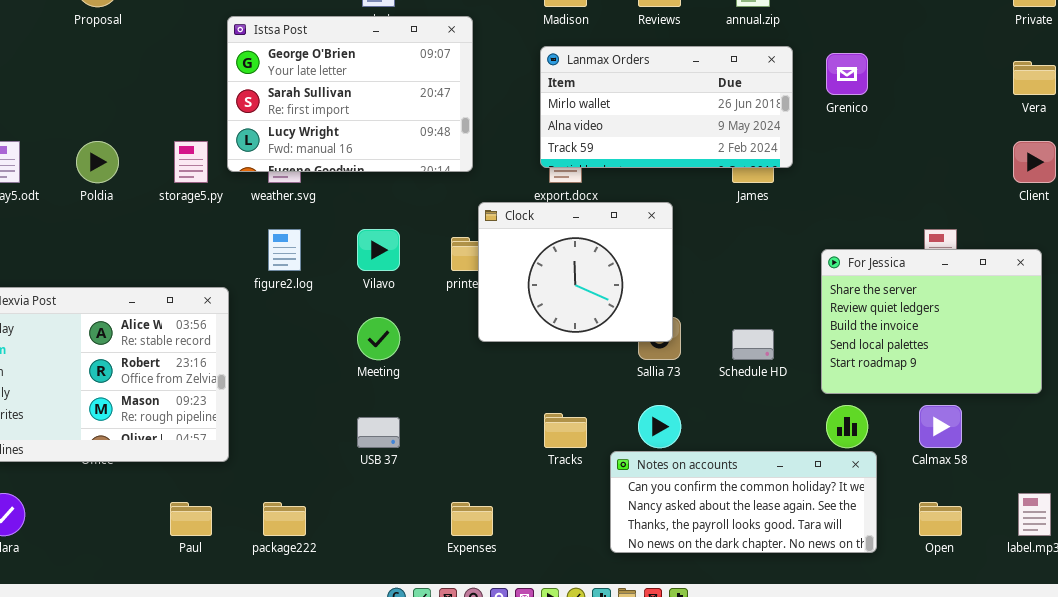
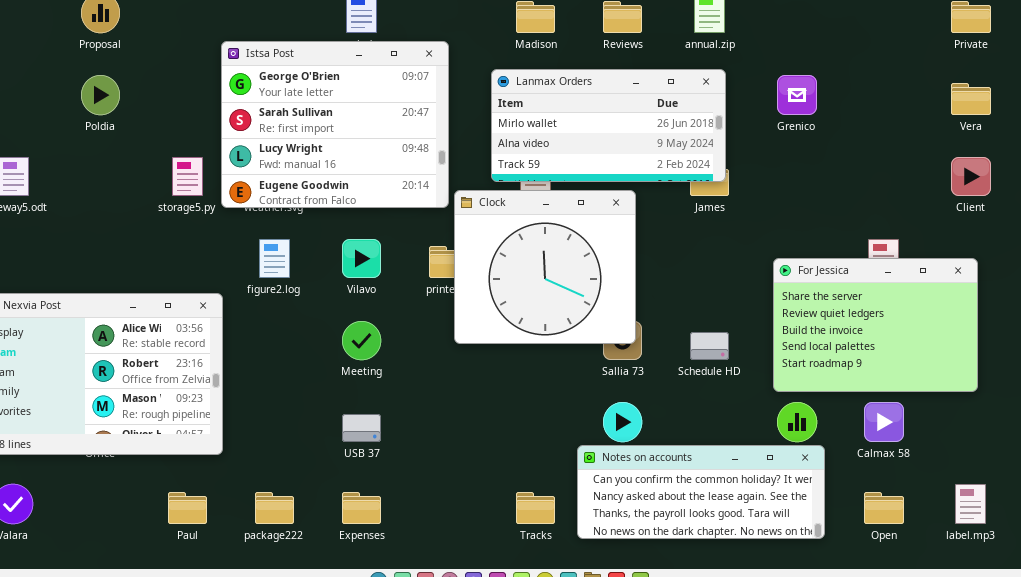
Istsa Post: [227,16,473,172] -> [221,41,449,208], resized
Lanmax Orders: [540,46,793,168] -> [491,69,726,182], moved
Poldia: [76,141,119,183] -> [81,75,120,115], moved
Clock: [478,202,673,342] -> [454,190,636,344], resized
Tracks: [544,413,587,448] -> [516,492,555,524], moved
Expenses: [451,502,493,536] -> [342,492,381,524], moved

